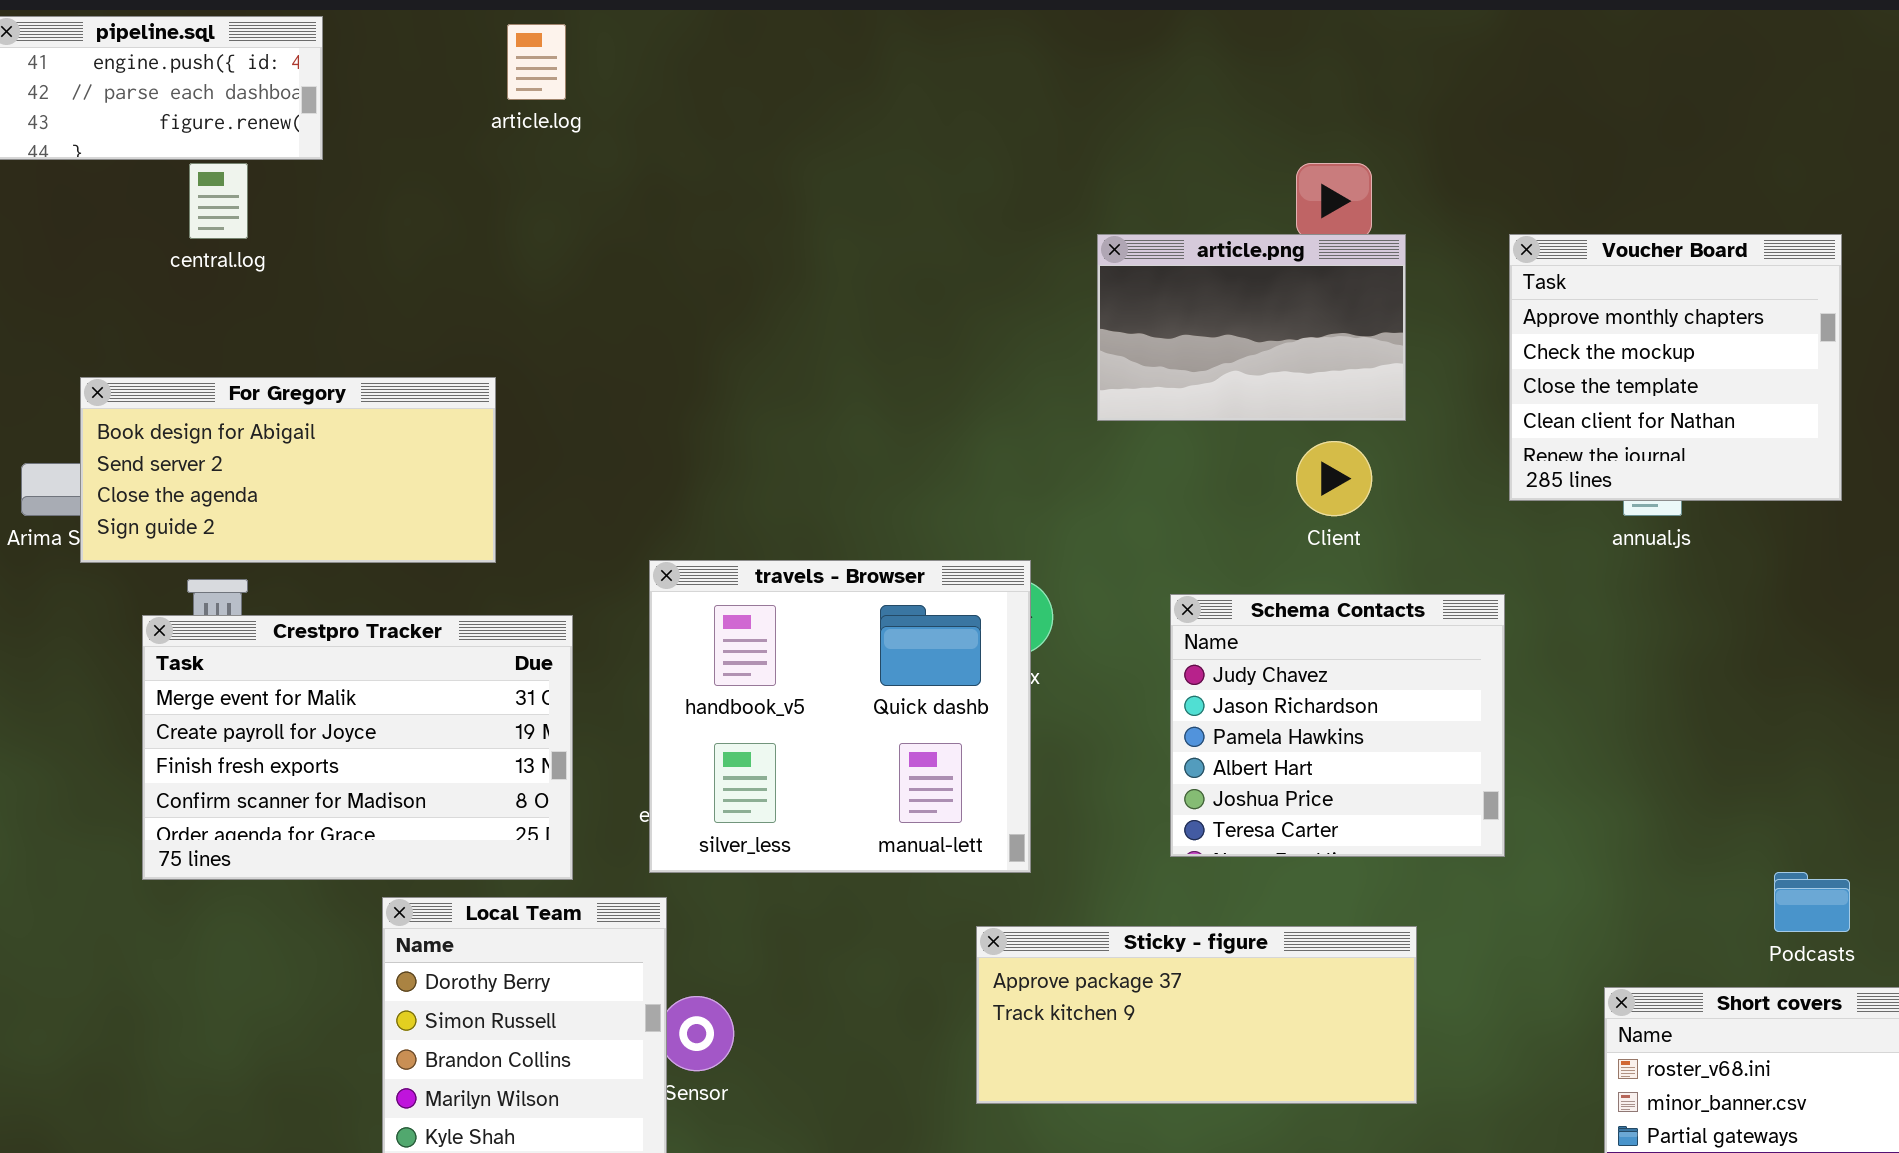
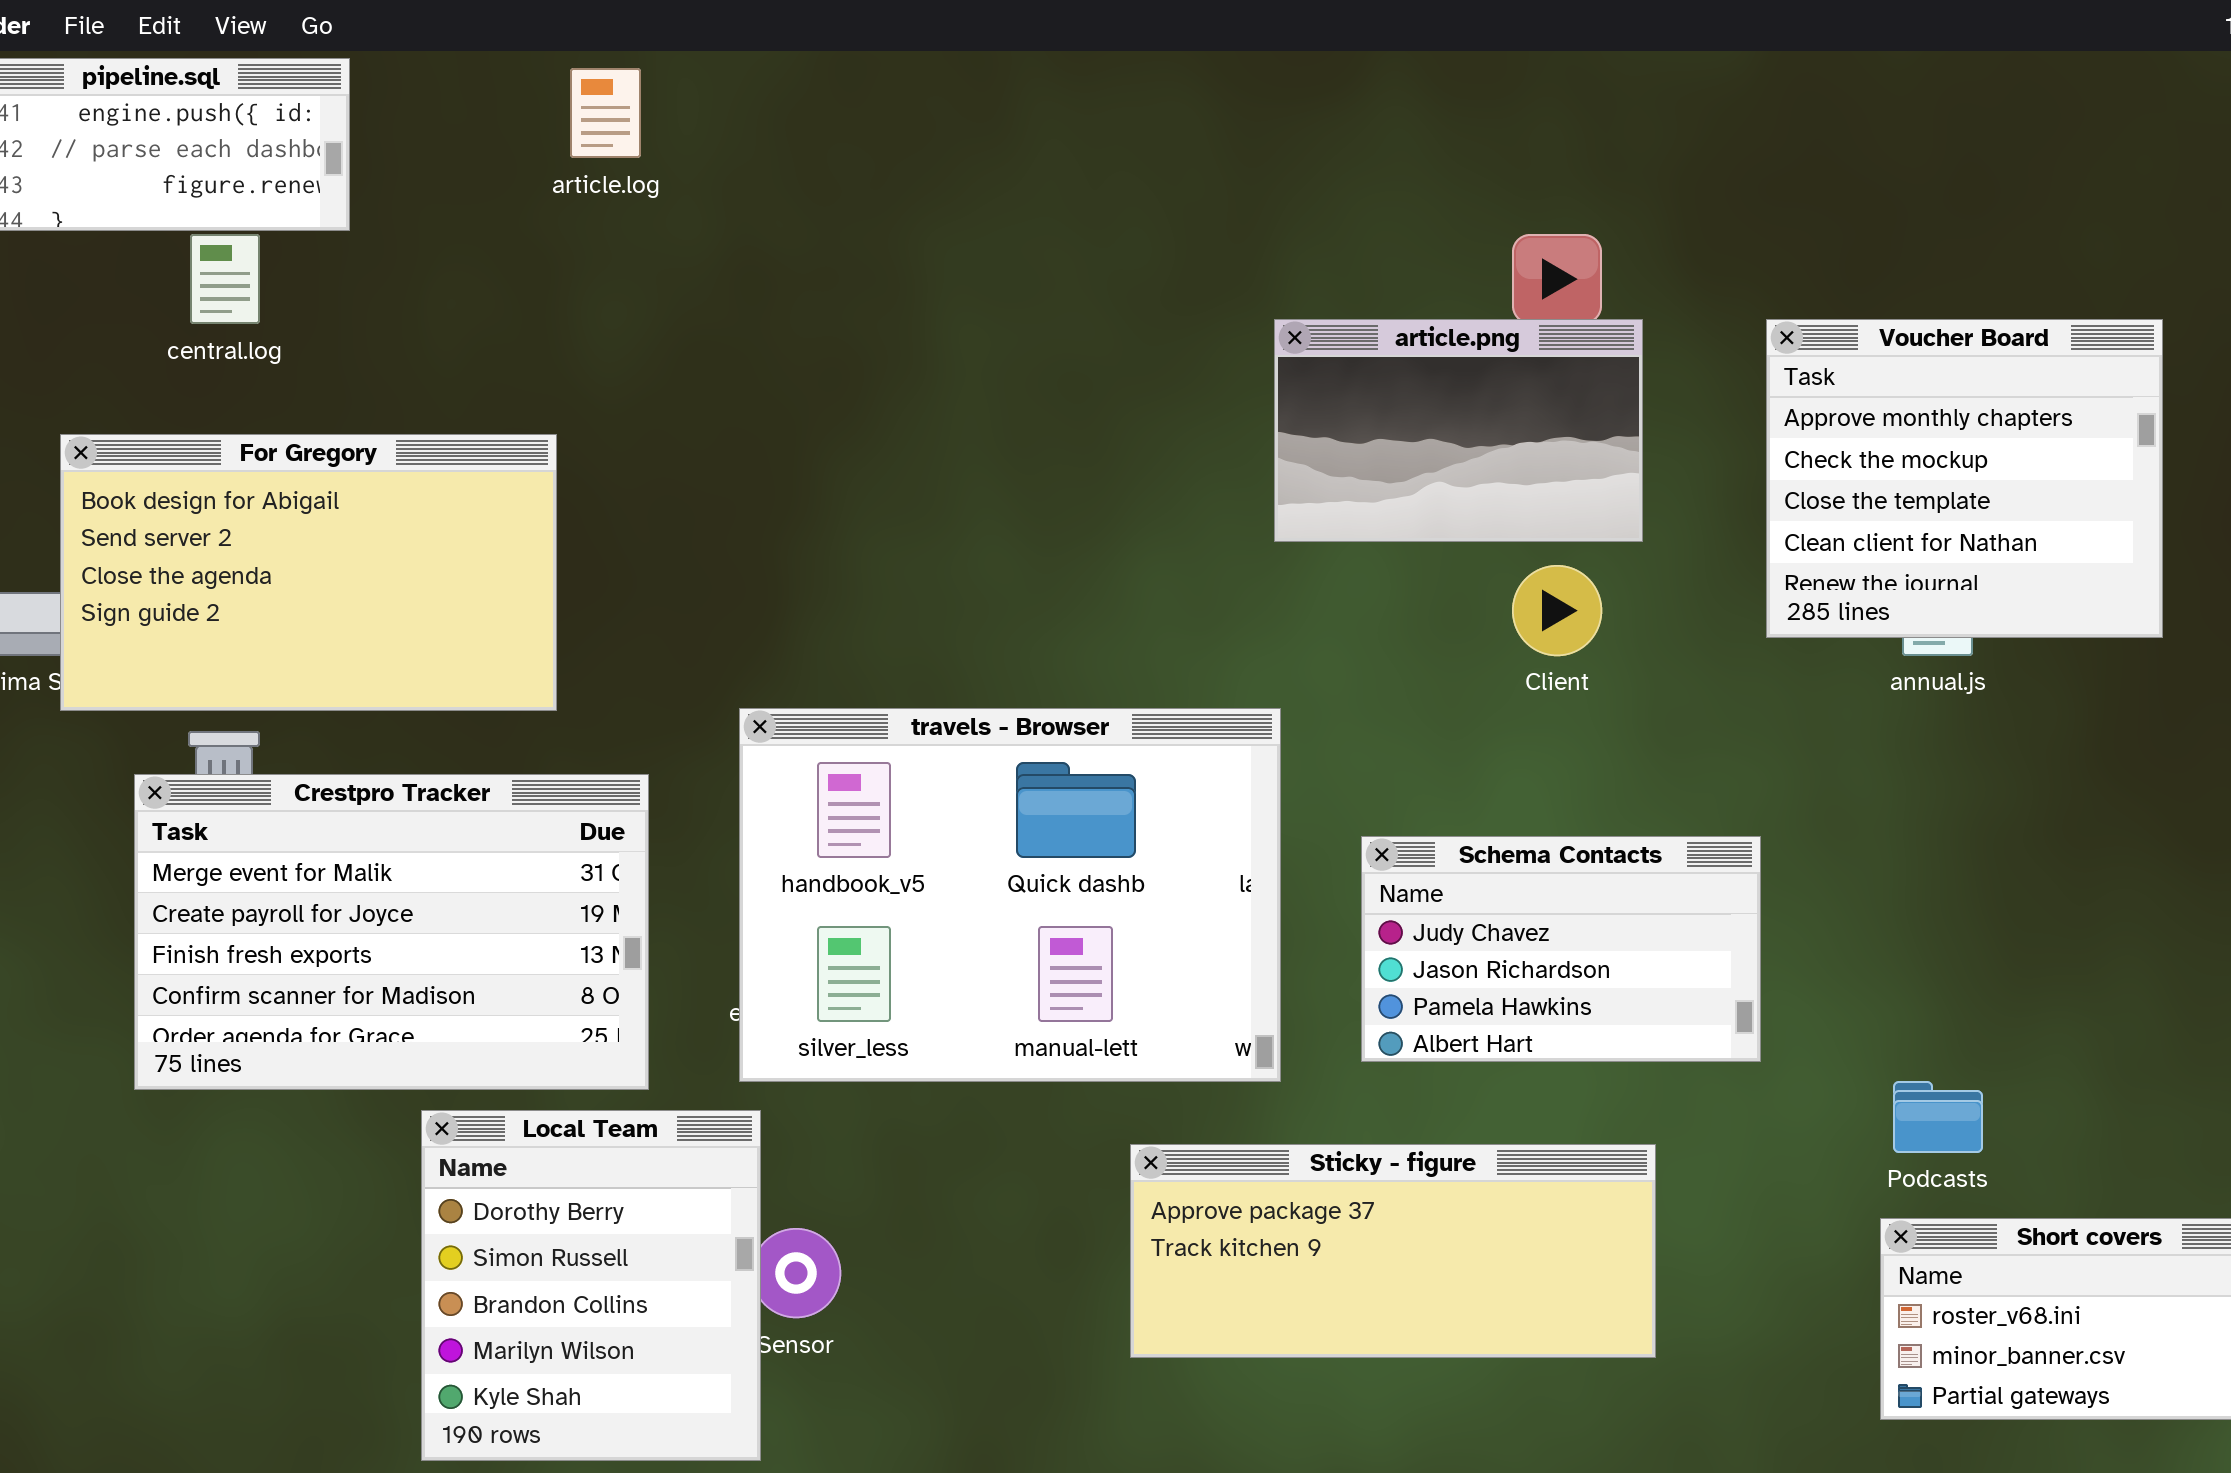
For Gregory: [80,377,496,563] -> [60,434,557,711], resized
travels - Browser: [649,560,1031,873] -> [739,708,1281,1082], resized
Schema Contacts: [1170,594,1505,857] -> [1361,836,1761,1062], resized
Podcasts: [1774,872,1850,932] -> [1893,1081,1983,1153], moved

